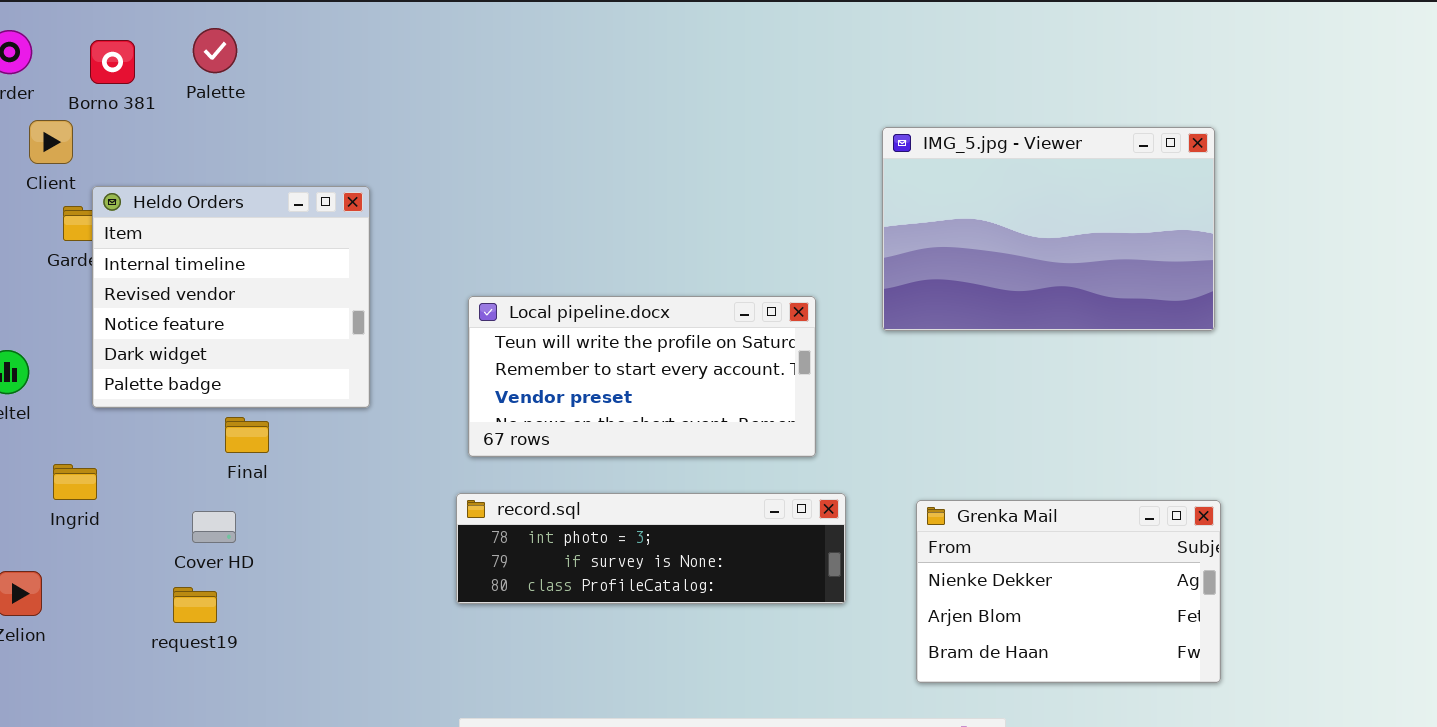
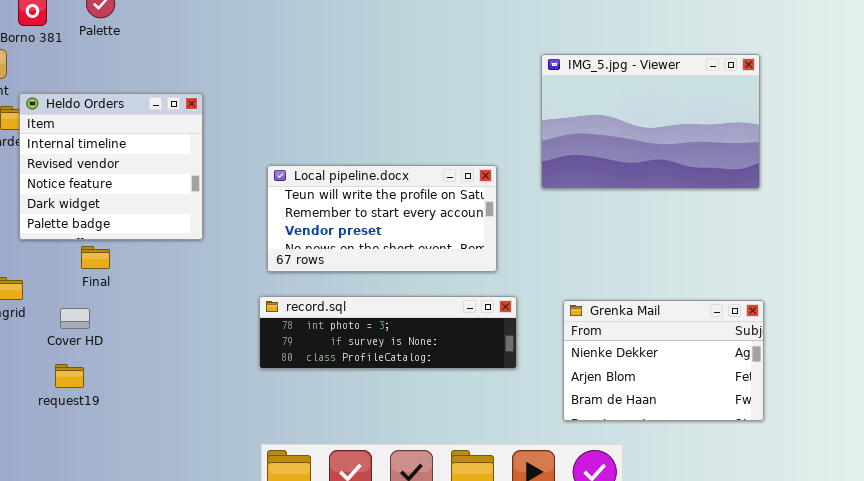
Final: [225,417,269,453] -> [81,246,110,269], moved
Cover HD: [192,511,236,543] -> [60,308,90,329], moved
request19: [173,587,217,623] -> [55,364,84,388], moved

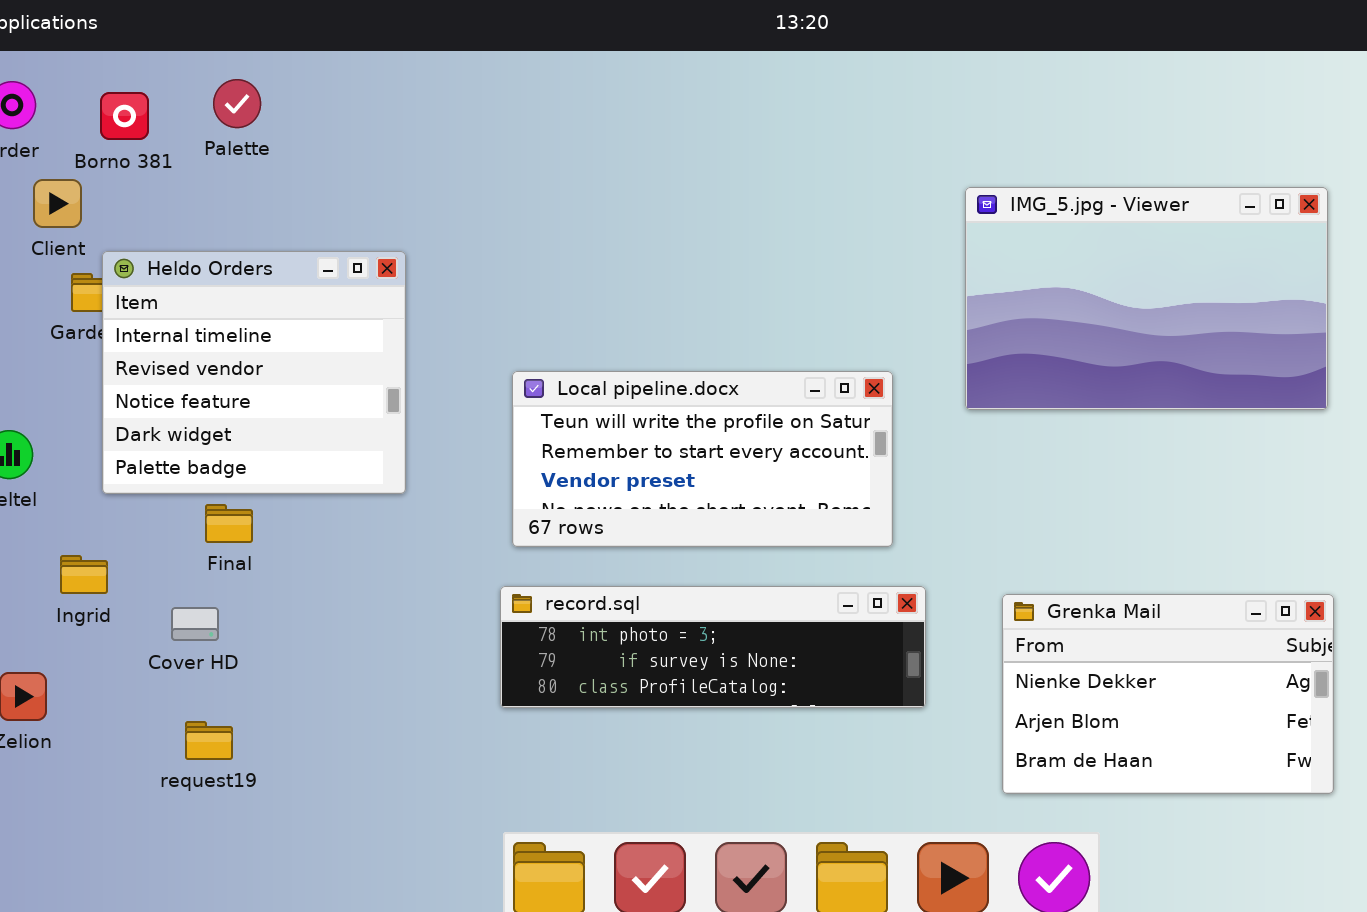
request19: [55,364,84,388] -> [185,721,233,760], moved

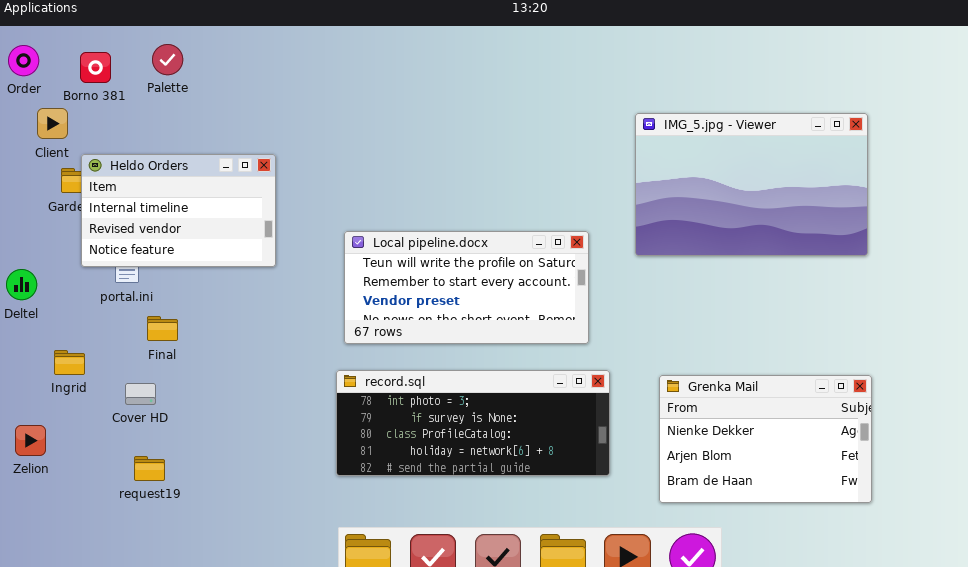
Heldo Orders: [102,251,406,494] -> [81,154,276,267], resized
record.sql: [500,586,926,708] -> [336,370,610,476], resized

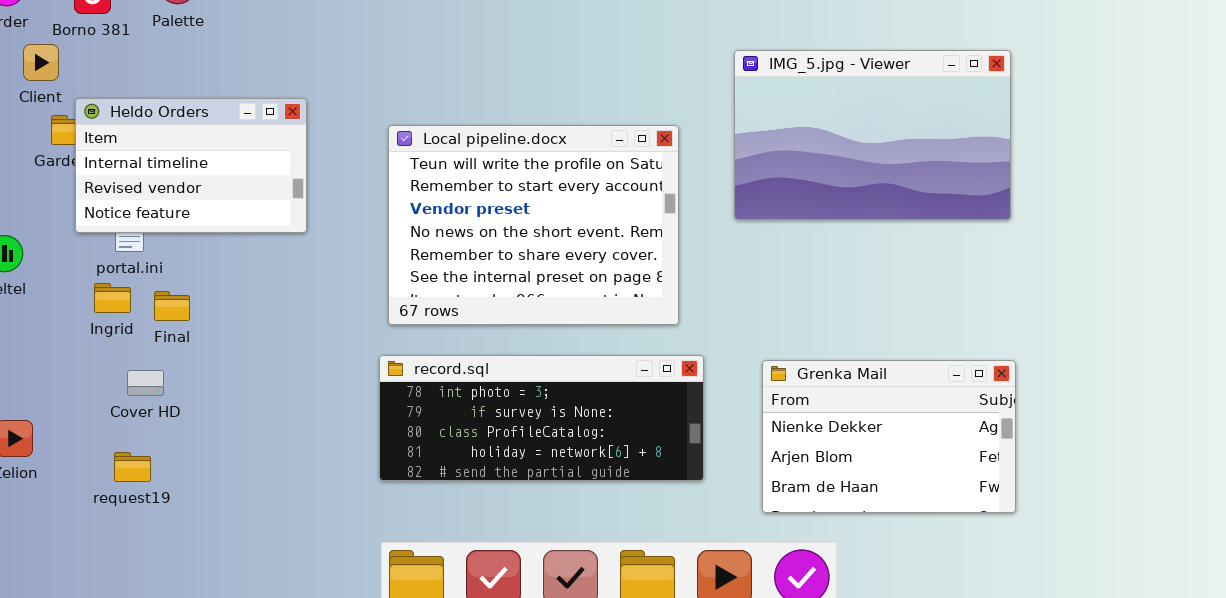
Local pipeline.docx: [344,231,589,344] -> [388,125,679,325], resized
Ingrid: [54,350,85,375] -> [94,283,131,313], moved
request19: [134,456,165,481] -> [114,452,151,482], moved

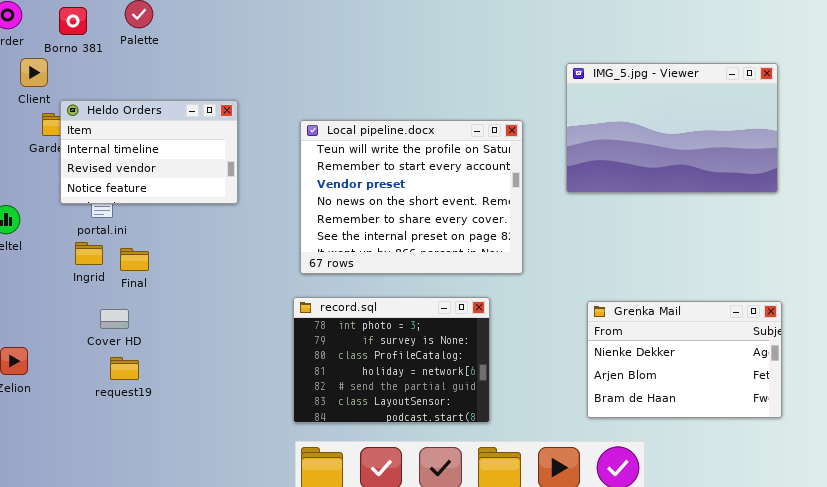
record.sql: [379,355,704,481] -> [293,297,490,423], resized
request19: [114,452,151,482] -> [110,357,139,380], moved

